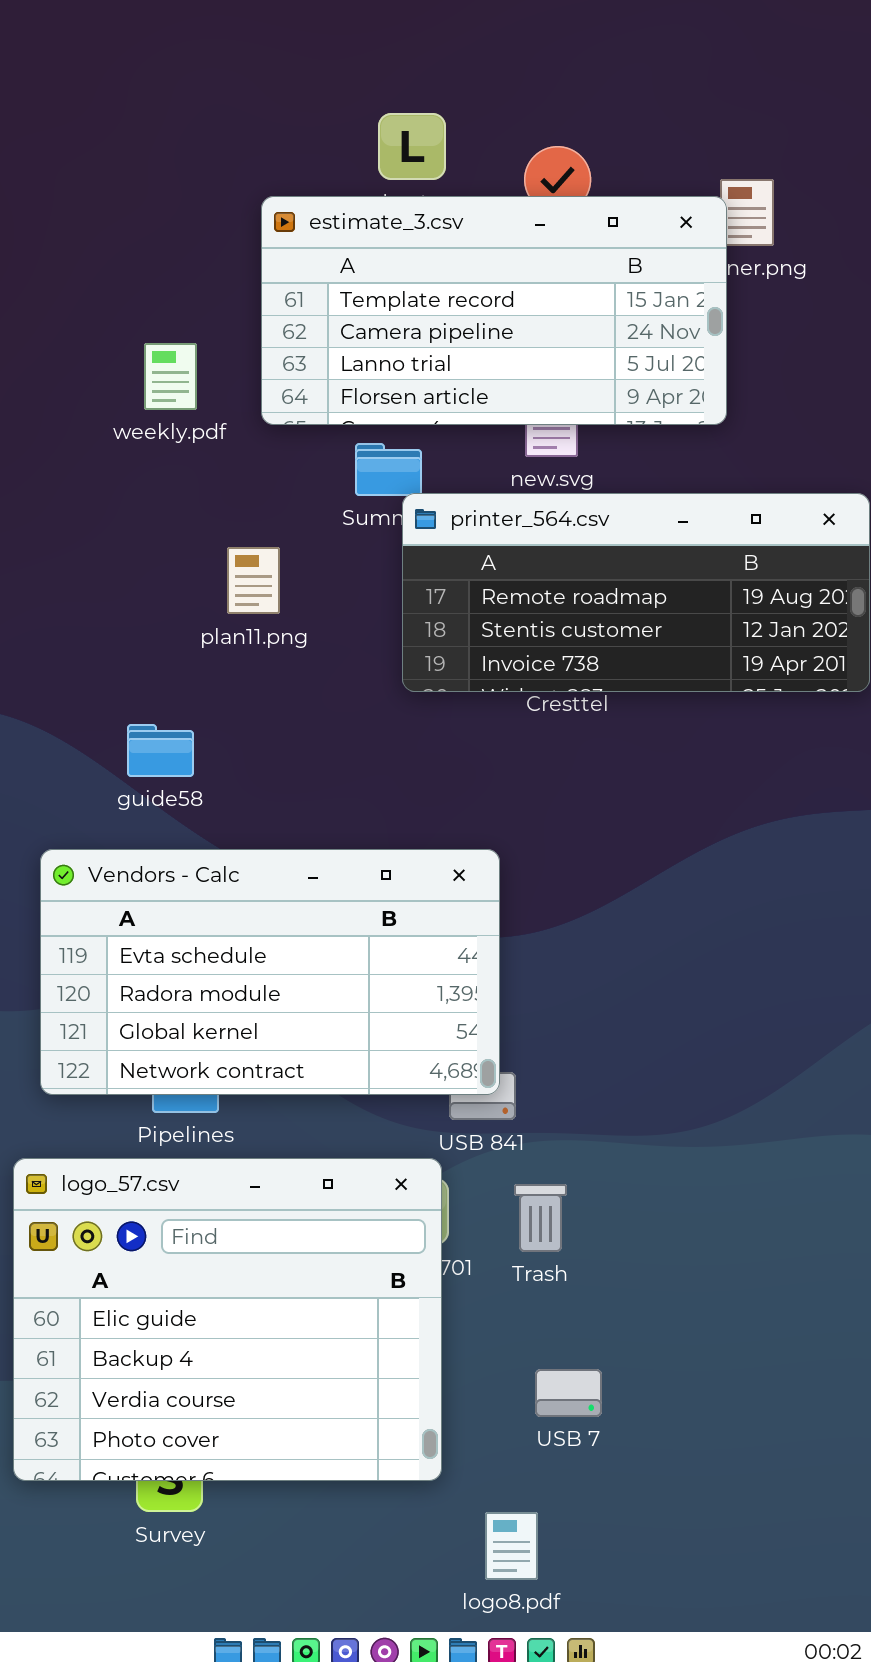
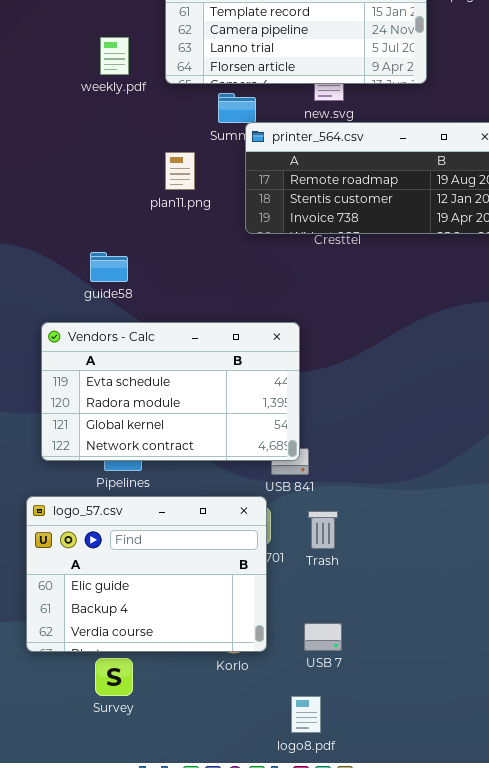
plan11.png: [227,547,280,614] -> [165,152,195,190], moved
logo_57.csv: [13,1158,442,1481] -> [26,496,267,652], resized
USB 7: [535,1369,602,1417] -> [304,623,342,651], moved

